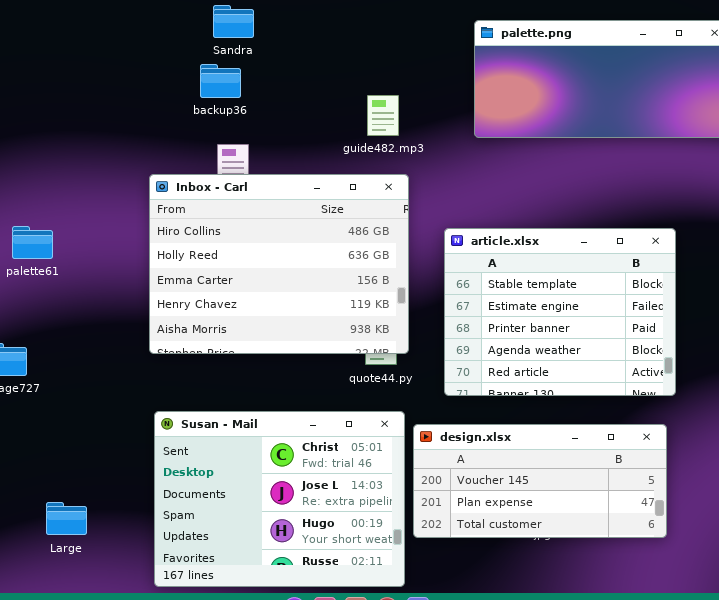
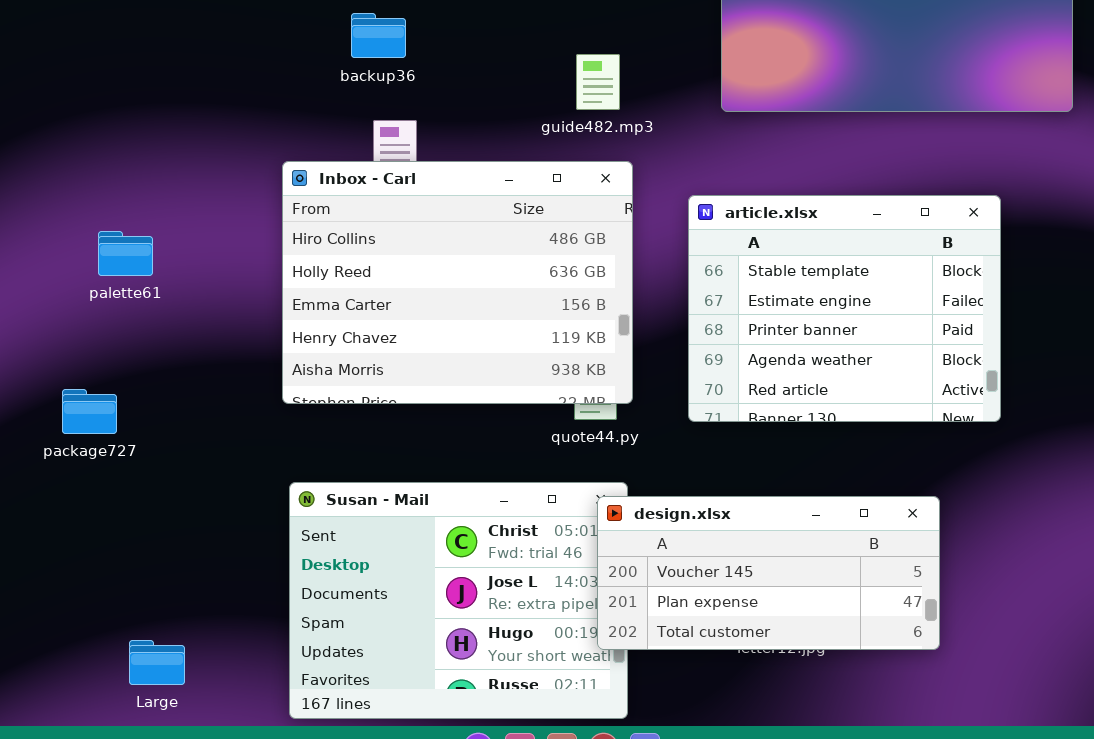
article.xlsx: [444,228,676,396] -> [688,195,1001,422], moved
design.xlsx: [413,424,667,538] -> [597,496,940,650], moved
Large: [46,502,87,535] -> [129,640,185,685], moved

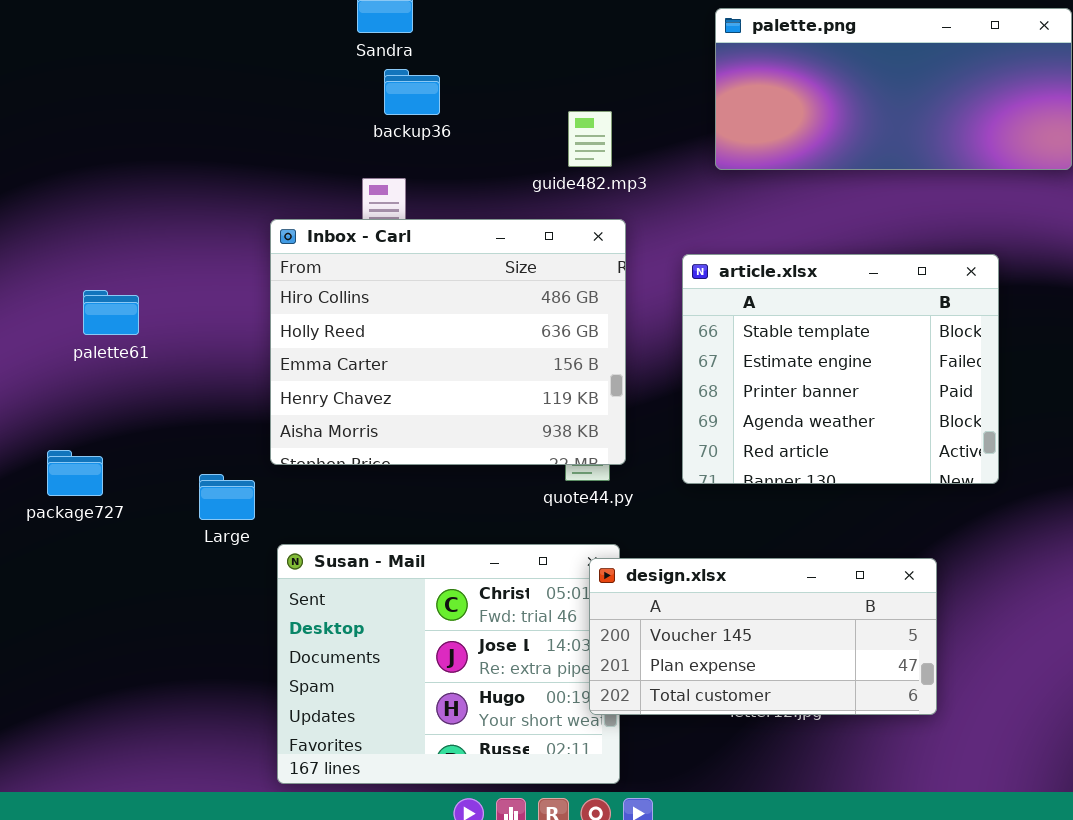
backup36: [351,13,406,58] -> [384,69,440,115], moved
Large: [129,640,185,685] -> [199,474,255,520], moved

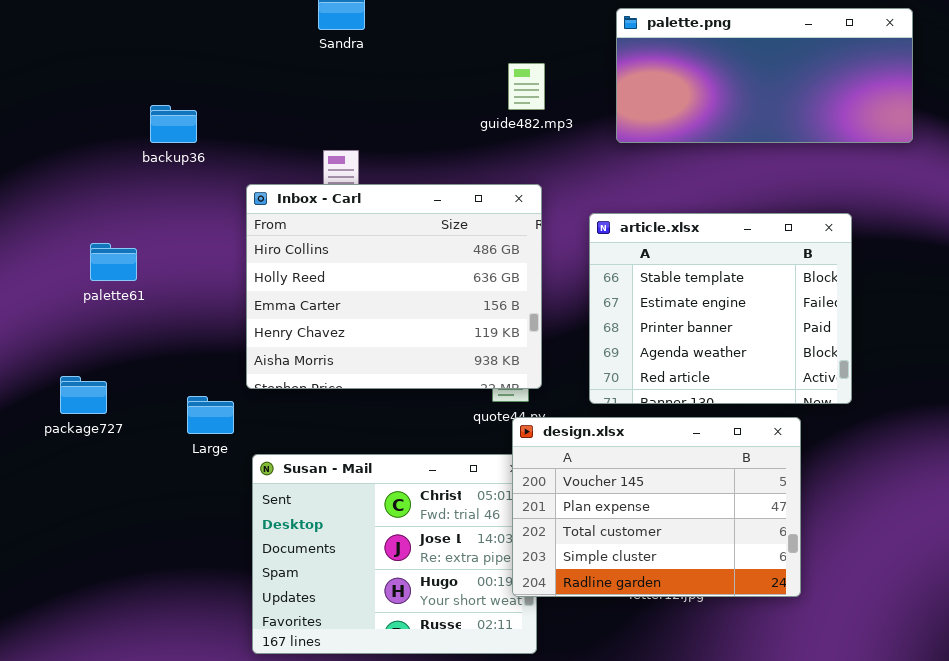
backup36: [384,69,440,115] -> [150,105,197,143], moved
guide482.mp3: [568,111,612,167] -> [508,63,545,110], moved
design.xlsx: [589,558,937,715] -> [512,417,801,597], resized

